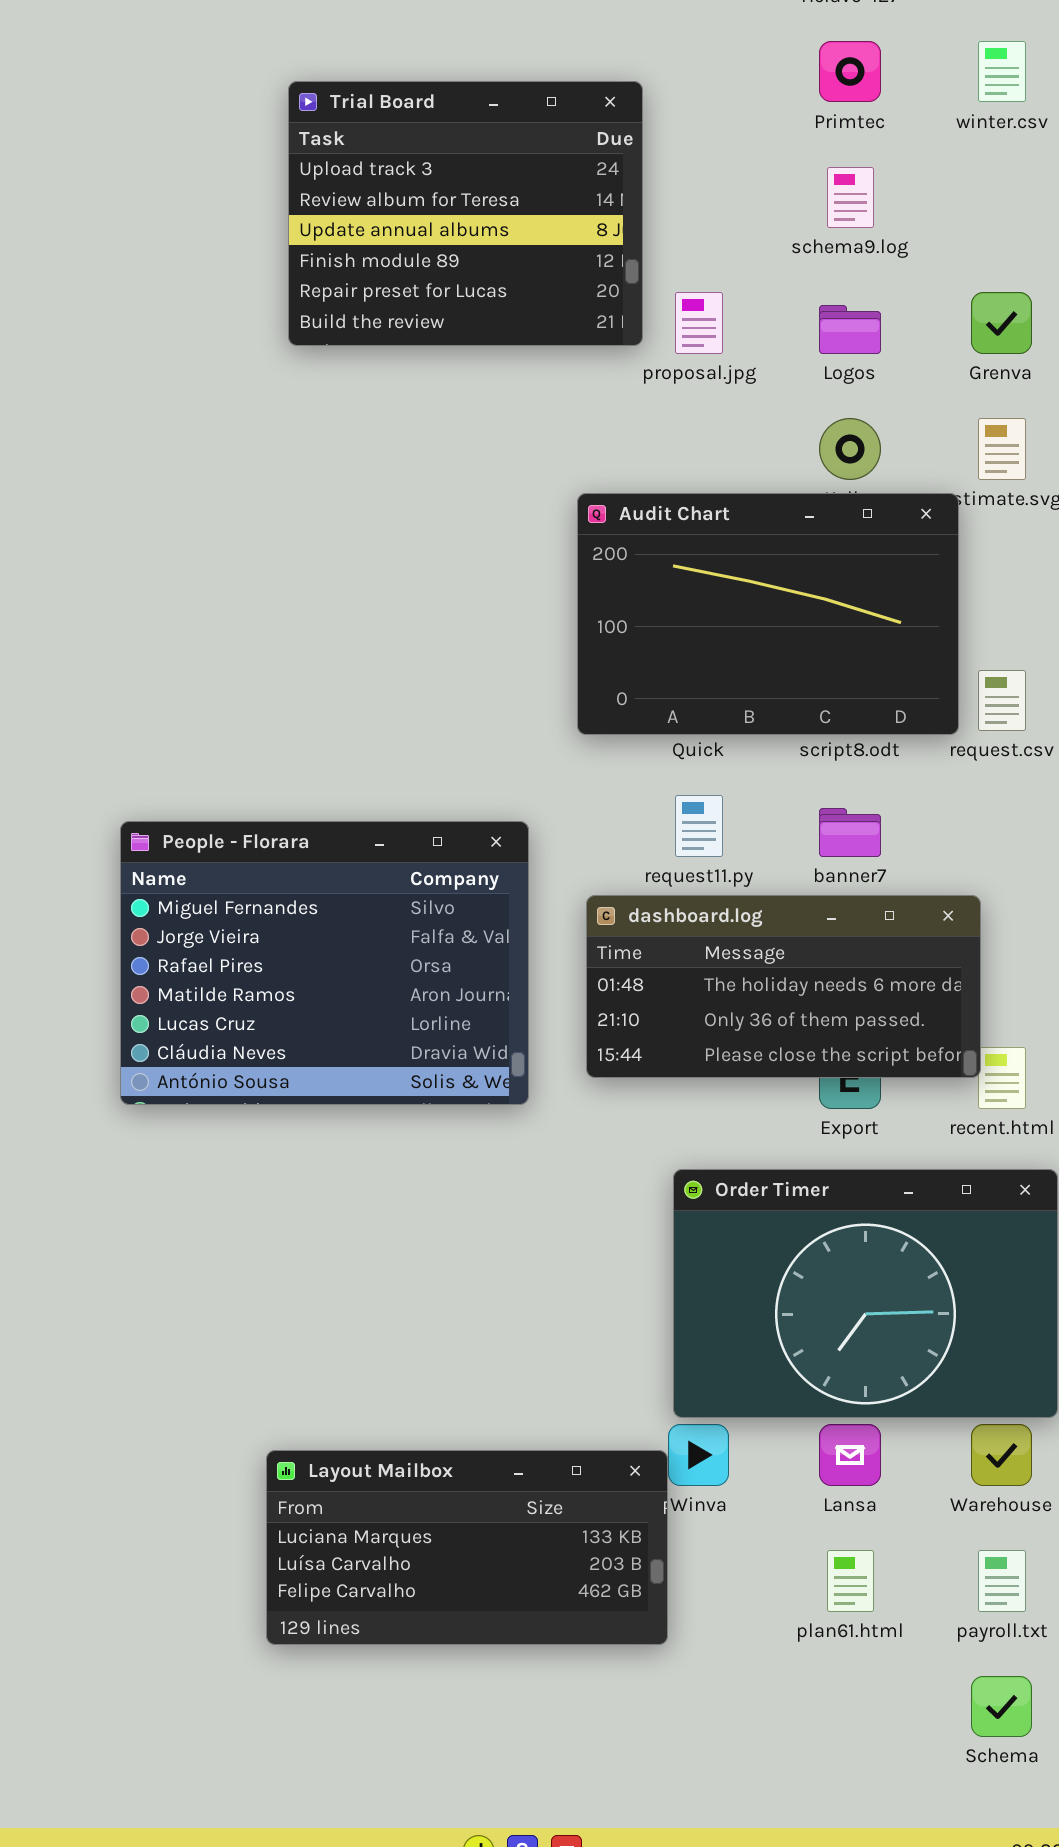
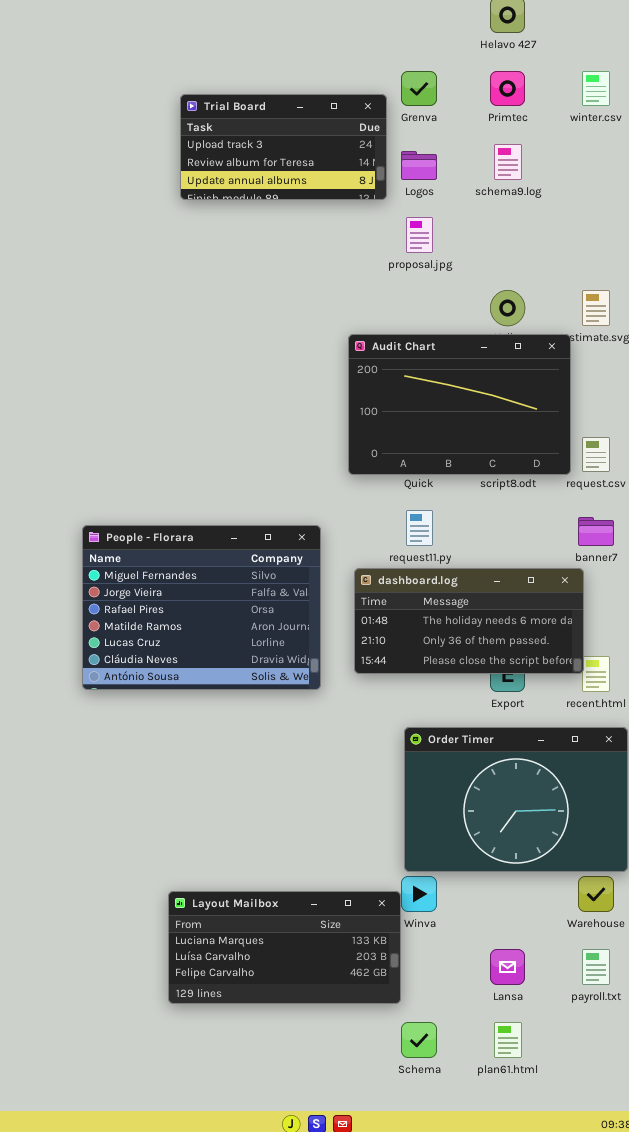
Trial Board: [288,81,643,346] -> [180,94,387,200], resized
Grenva: [971,292,1032,354] -> [401,71,437,106], moved
Logos: [819,305,881,354] -> [401,151,437,180], moved
banner7: [819,808,881,857] -> [578,517,614,546], moved
Lansa: [819,1424,881,1486] -> [490,949,525,985], moved
plan61.html: [827,1550,874,1612] -> [494,1022,522,1058], moved
Schema: [971,1676,1032,1737] -> [401,1022,437,1058], moved

